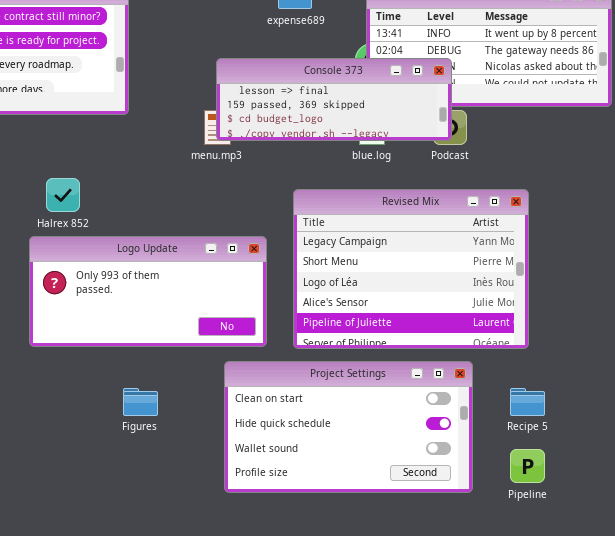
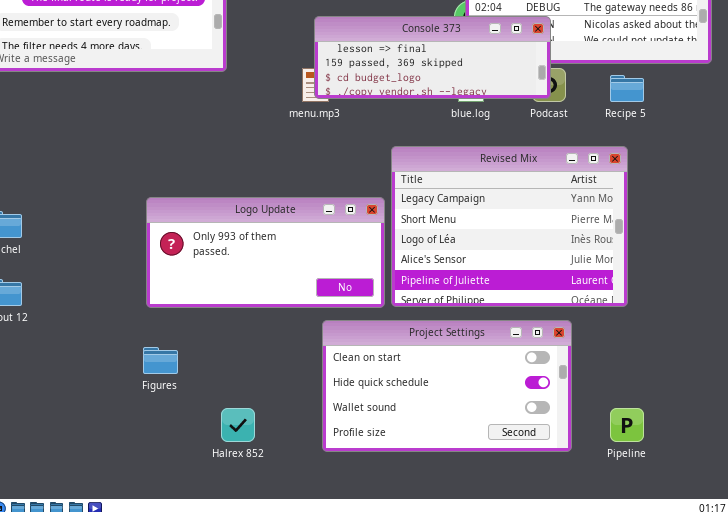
Halrex 852: [46,178,80,212] -> [221,408,255,442], moved
Logo Update: [29,236,267,347] -> [146,197,385,308], moved
Figures: [123,388,158,416] -> [143,347,178,374], moved
Recipe 5: [510,388,545,416] -> [610,75,644,102], moved

